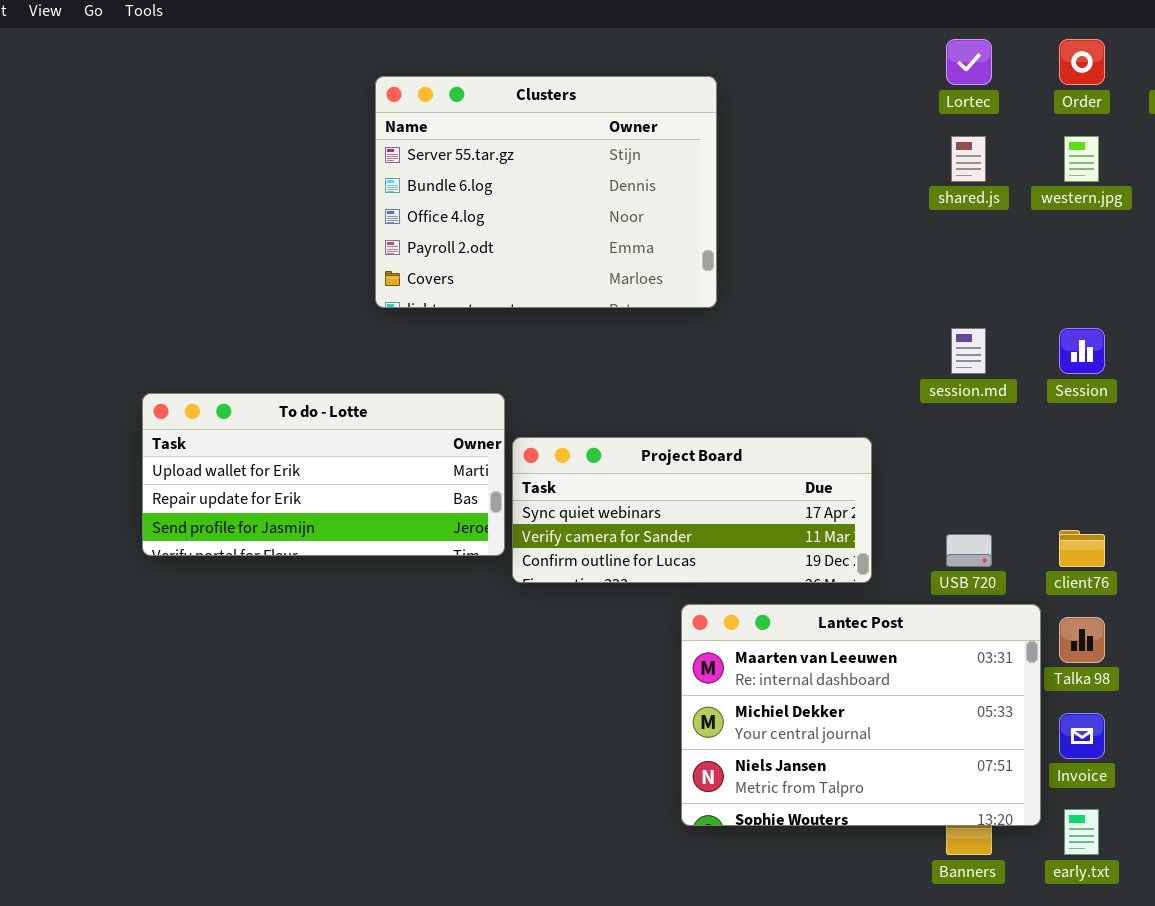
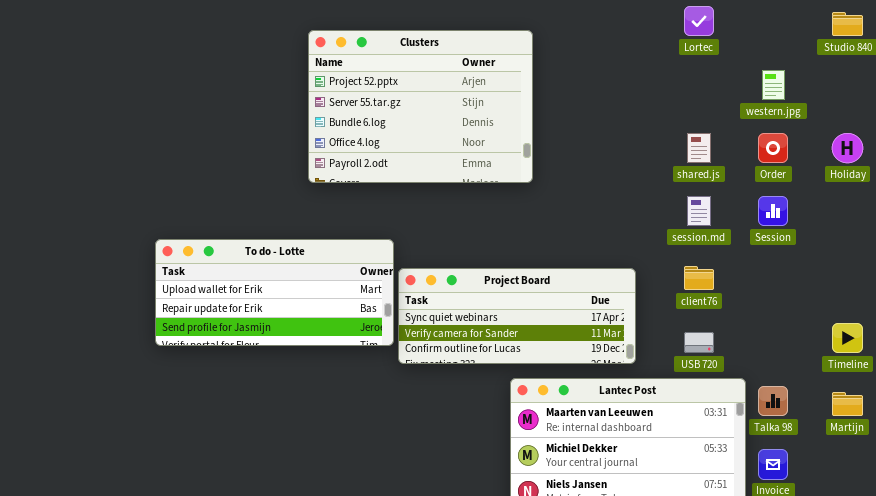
Order: [1059,39,1105,85] -> [758,133,788,163], moved
Clusters: [375,76,717,308] -> [308,30,533,183], scrolled up 1 row
shared.js: [951,136,986,182] -> [687,133,711,163], moved
client76: [1059,530,1105,567] -> [684,266,714,290], moved

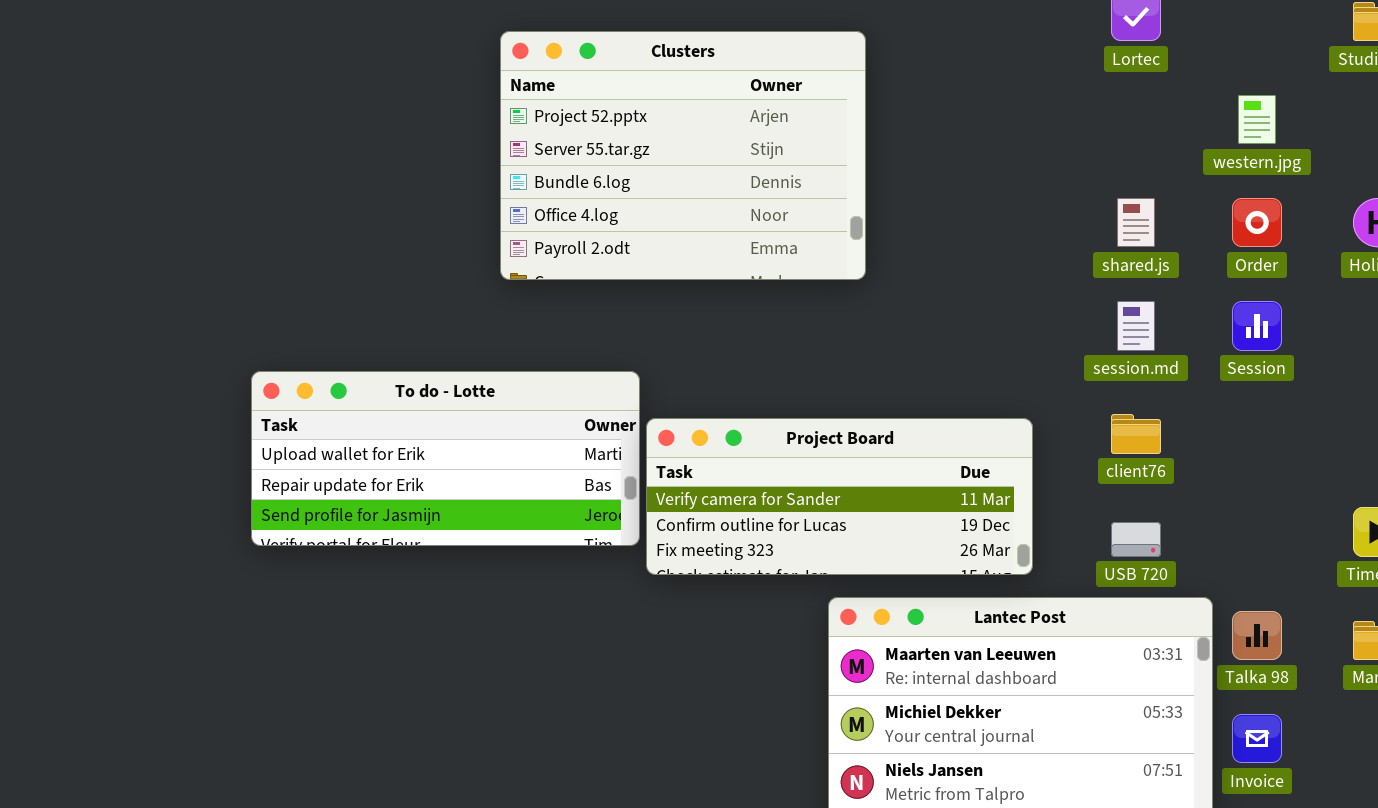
Project Board: [398,268,636,364] -> [646,418,1033,575], scrolled down 1 row

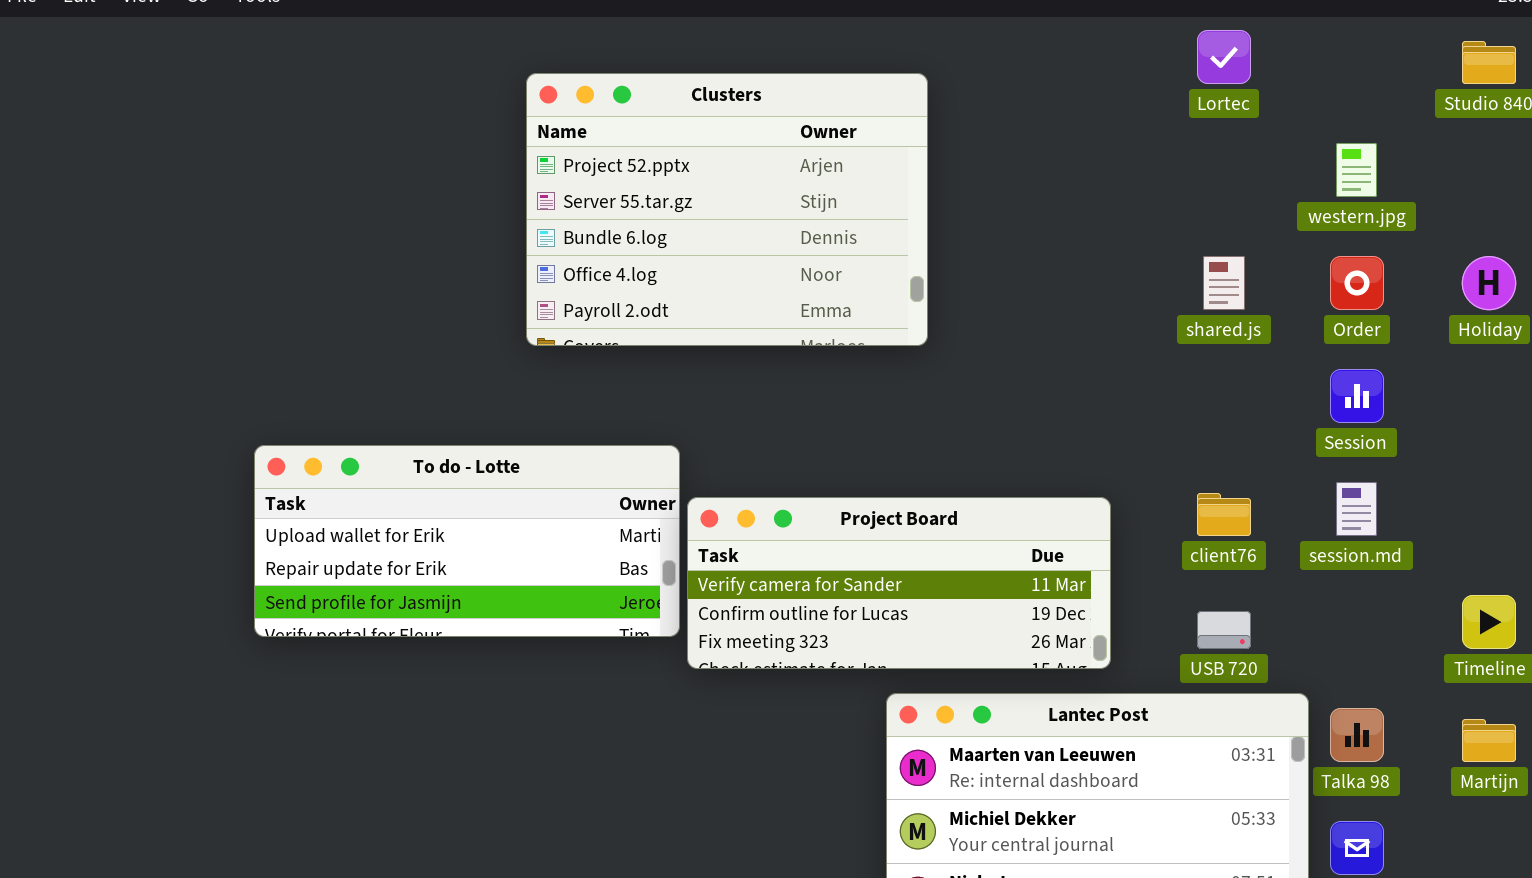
session.md: [1117,301,1155,351] -> [1336,482,1377,536], moved

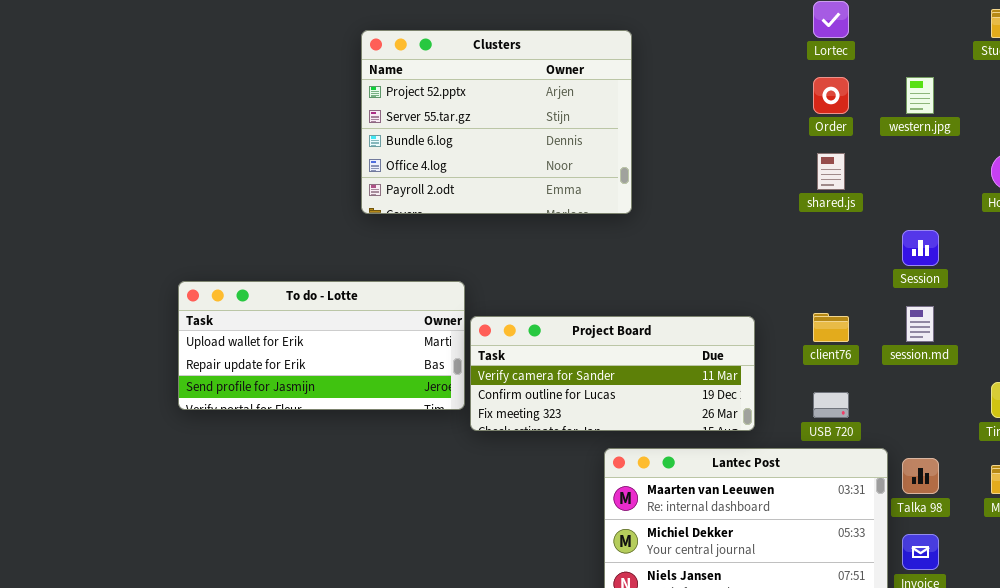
Order: [1330,256,1384,310] -> [813,77,849,114], moved

